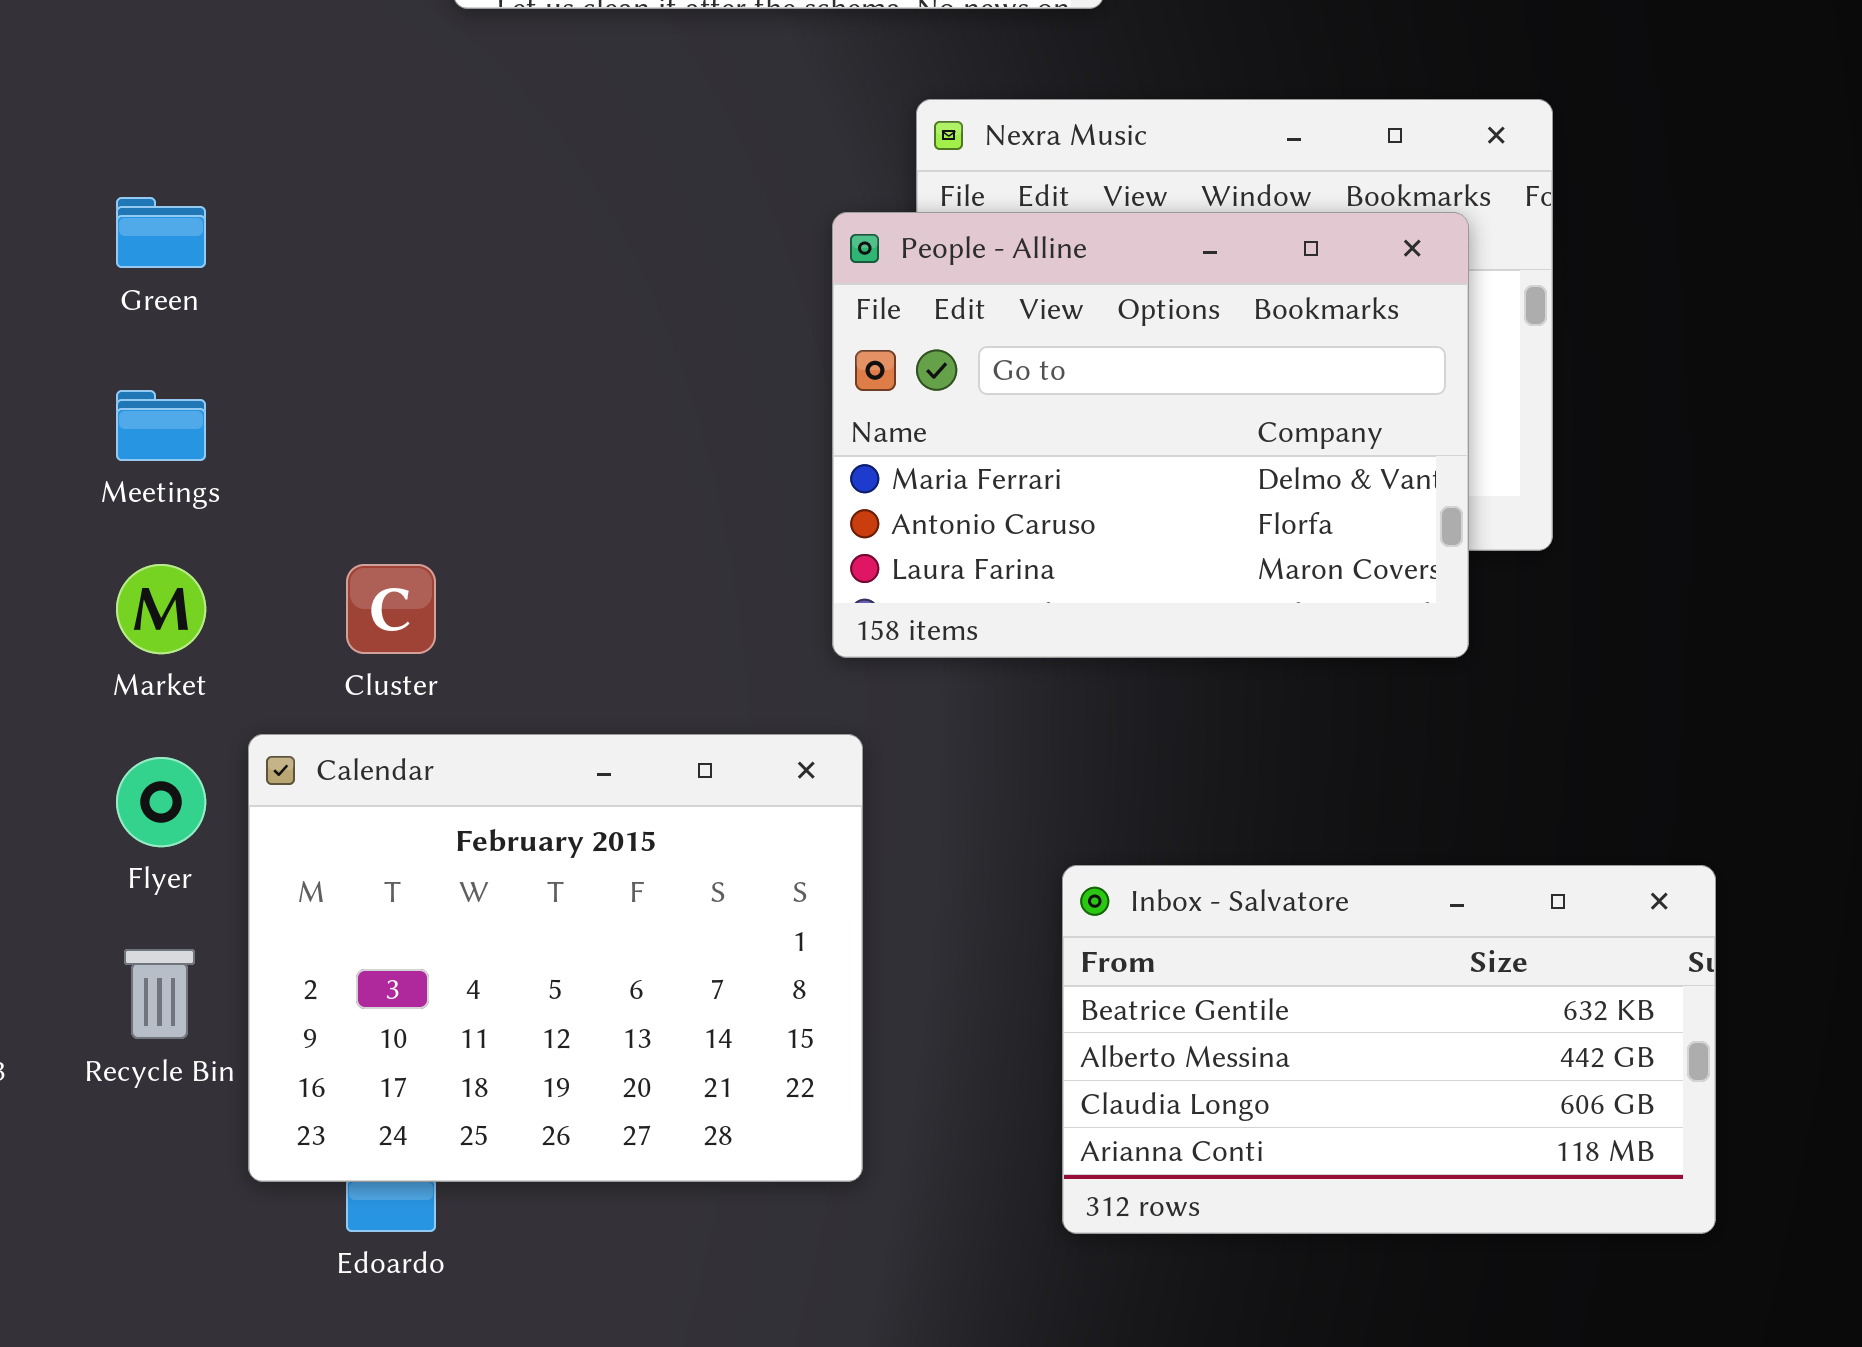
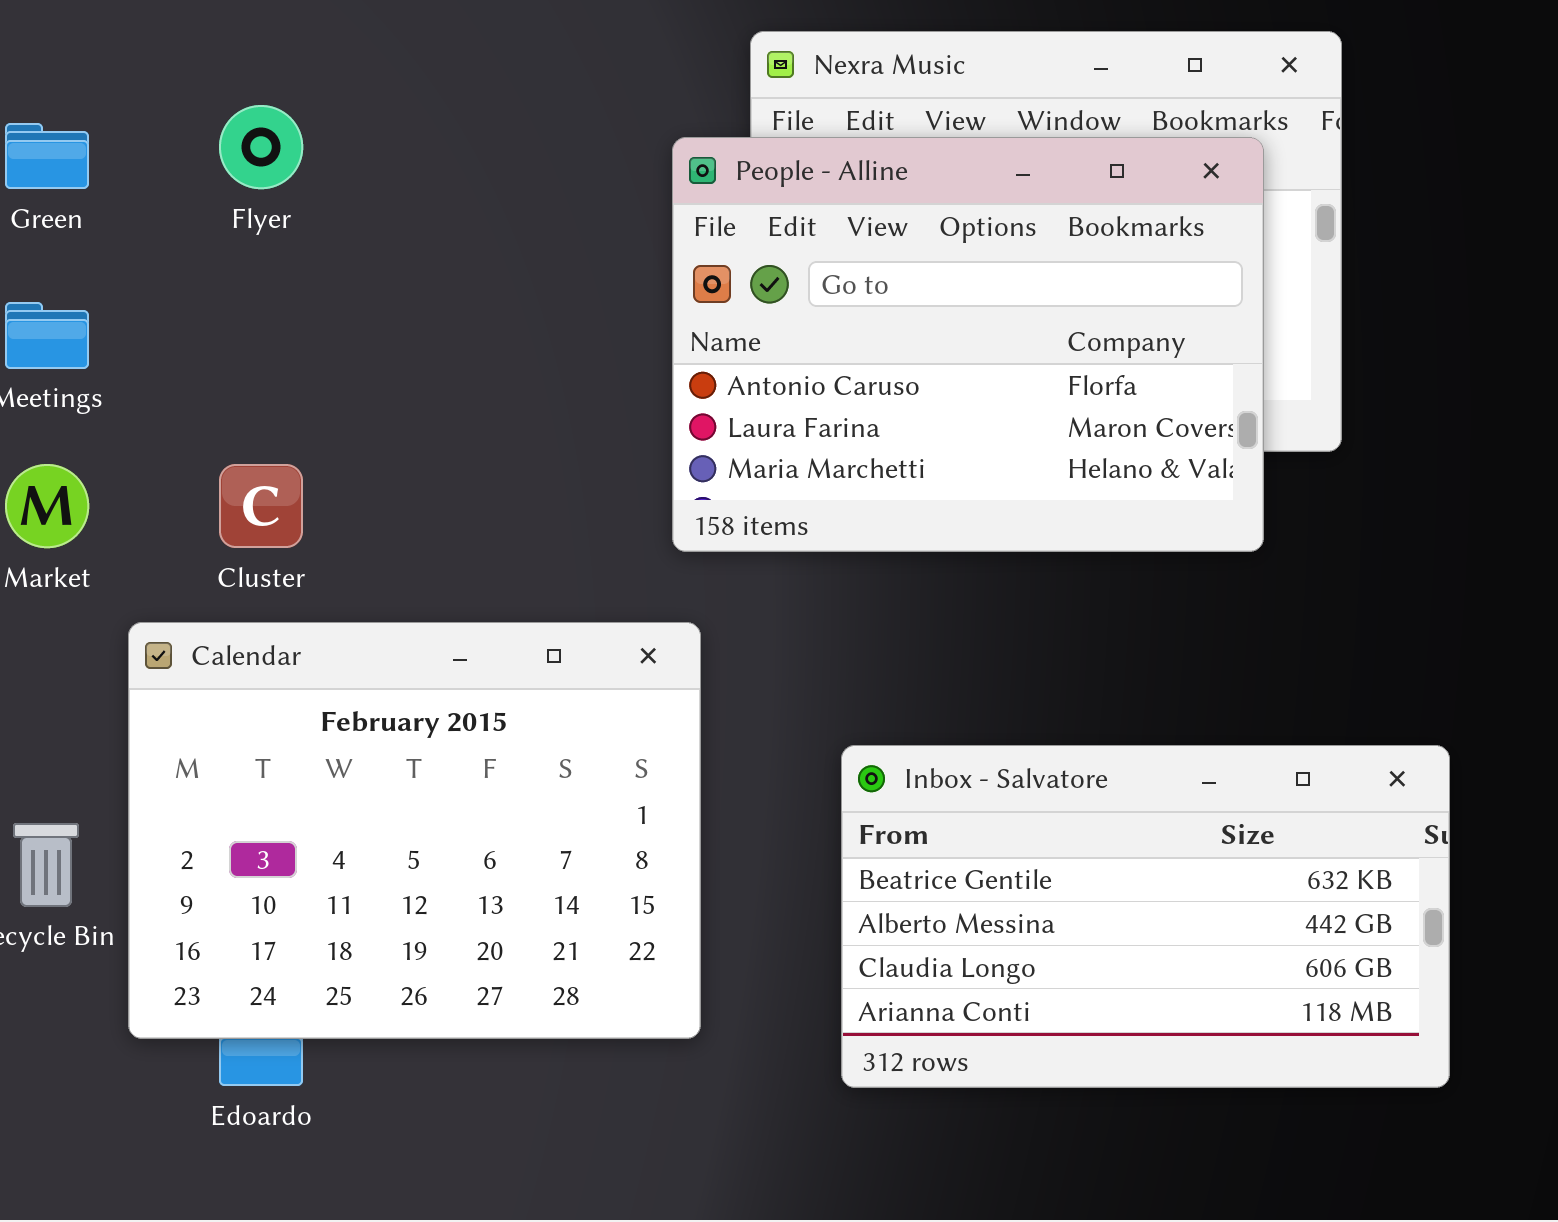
People - Alline: [832,212,1469,658] -> [672,137,1264,552], scrolled down 1 row
Flyer: [116,757,206,847] -> [219,105,303,189], moved
Inbox - Salvatore: [1062,865,1716,1234] -> [841,745,1450,1088], moved

